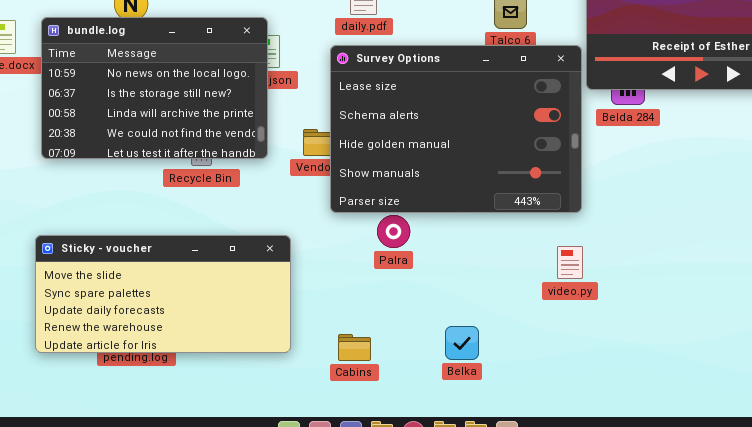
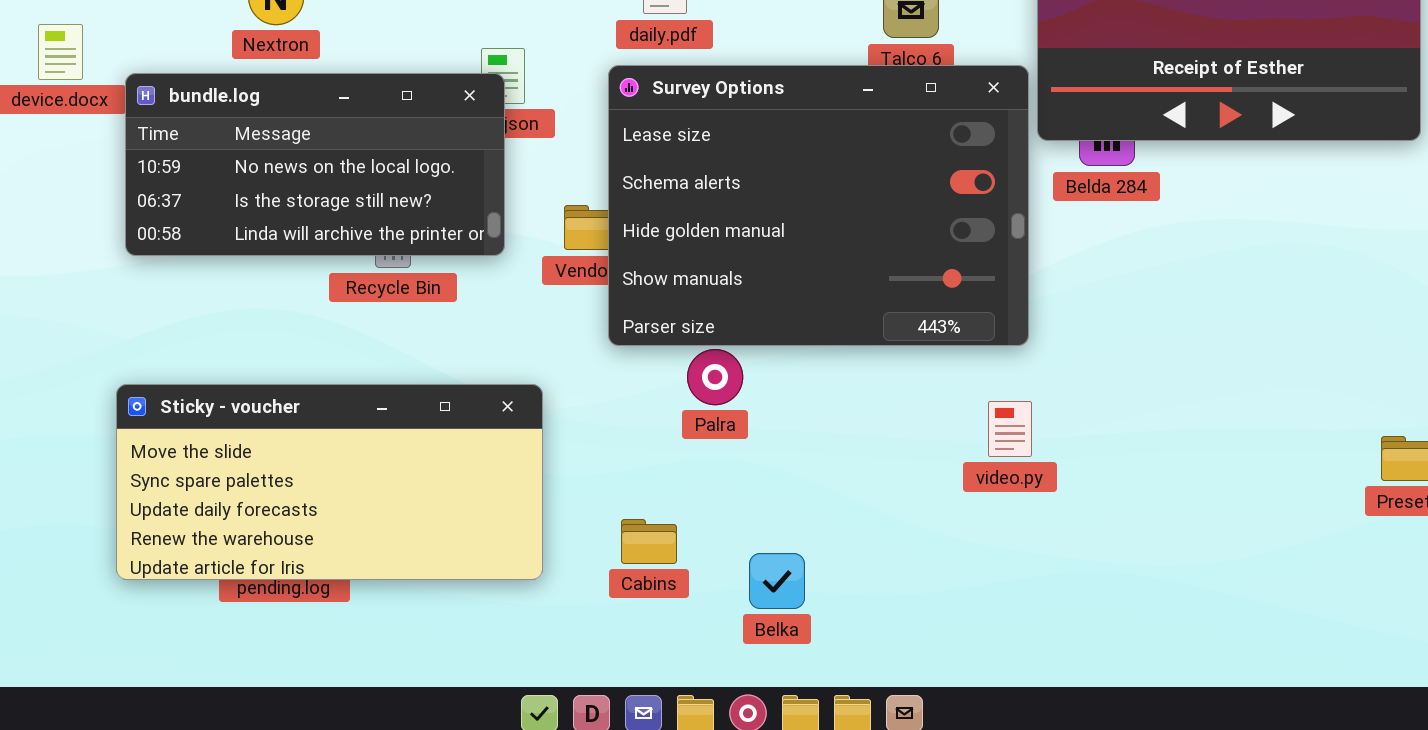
bundle.log: [41,17,268,159] -> [125,73,505,256], resized
Belka: [445,326,479,360] -> [749,553,805,609], moved
Cabins: [338,334,371,361] -> [621,519,677,564], moved

